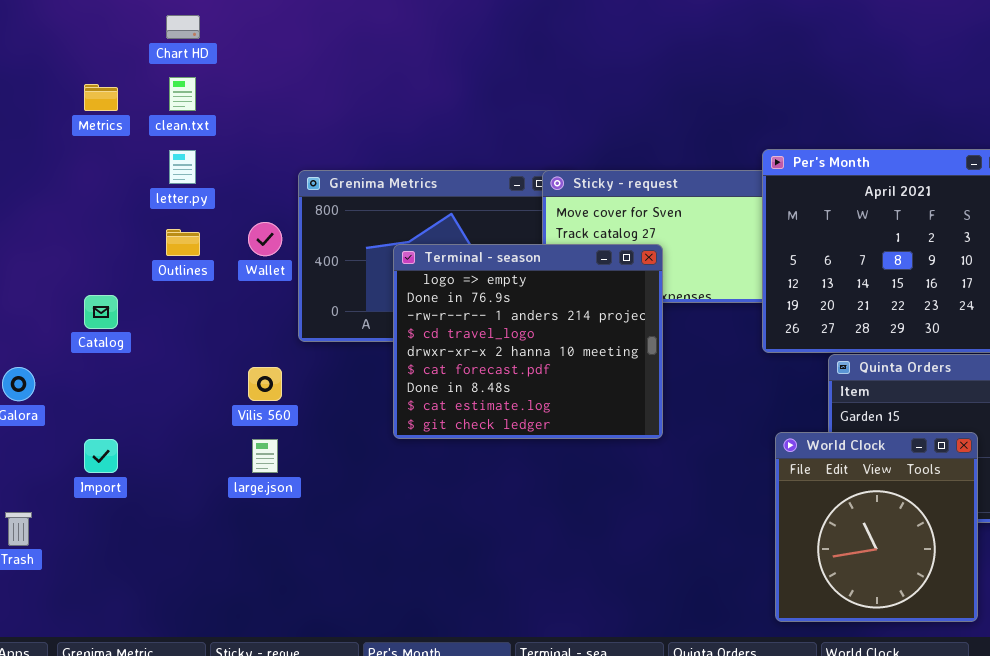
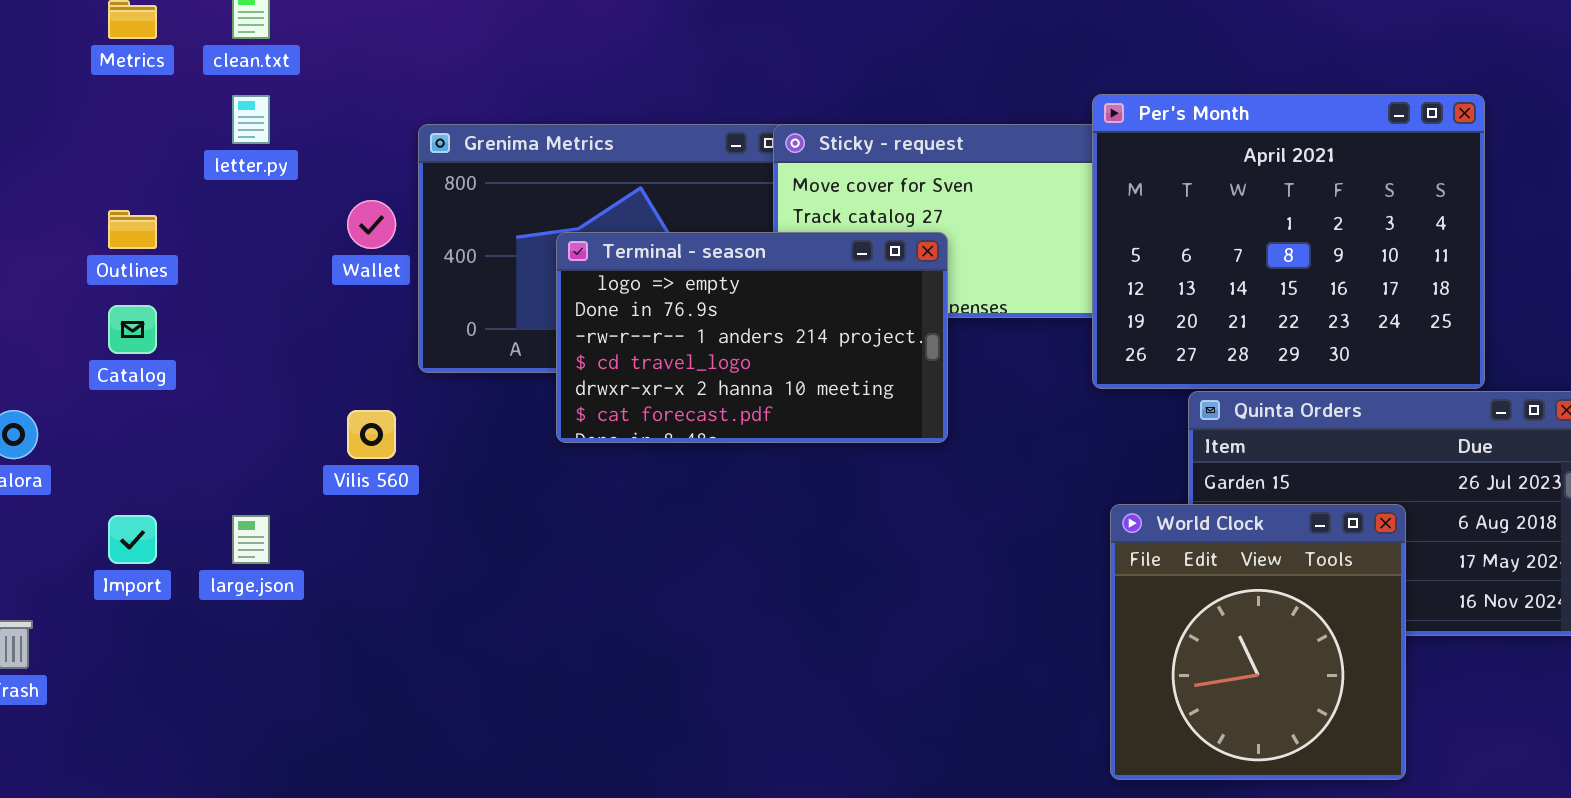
Outlines: [166,229,200,256] -> [108,210,157,249], moved
Terminal - season: [393,244,663,439] -> [556,232,948,443], resized
large.json: [252,439,278,473] -> [232,515,270,564], moved

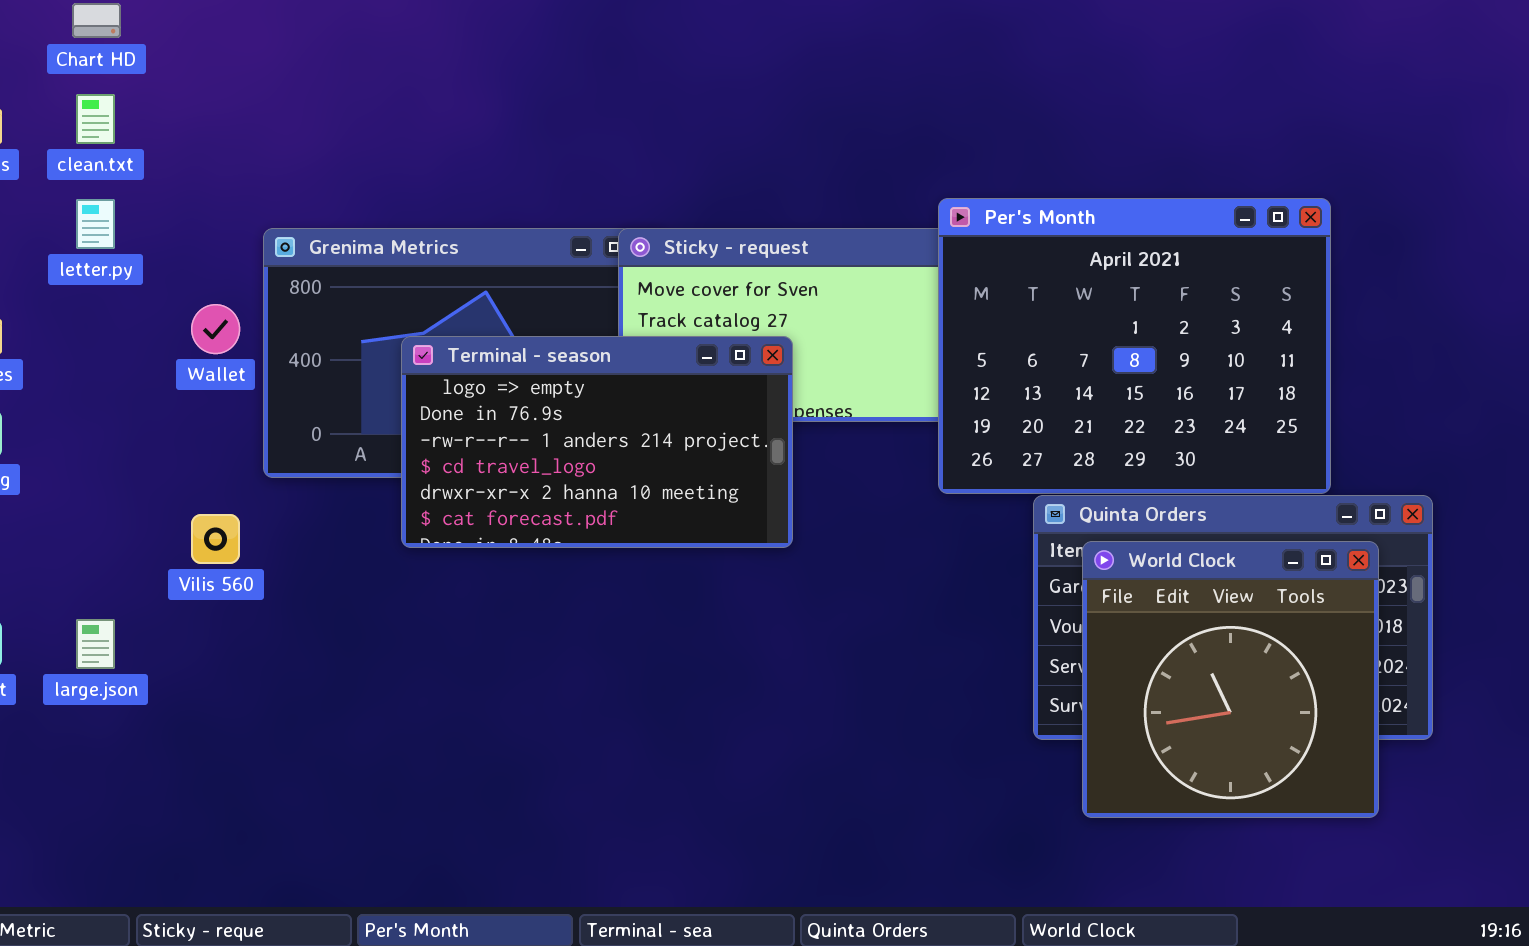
World Clock: [1110,504,1406,780] -> [1082,541,1379,818], moved

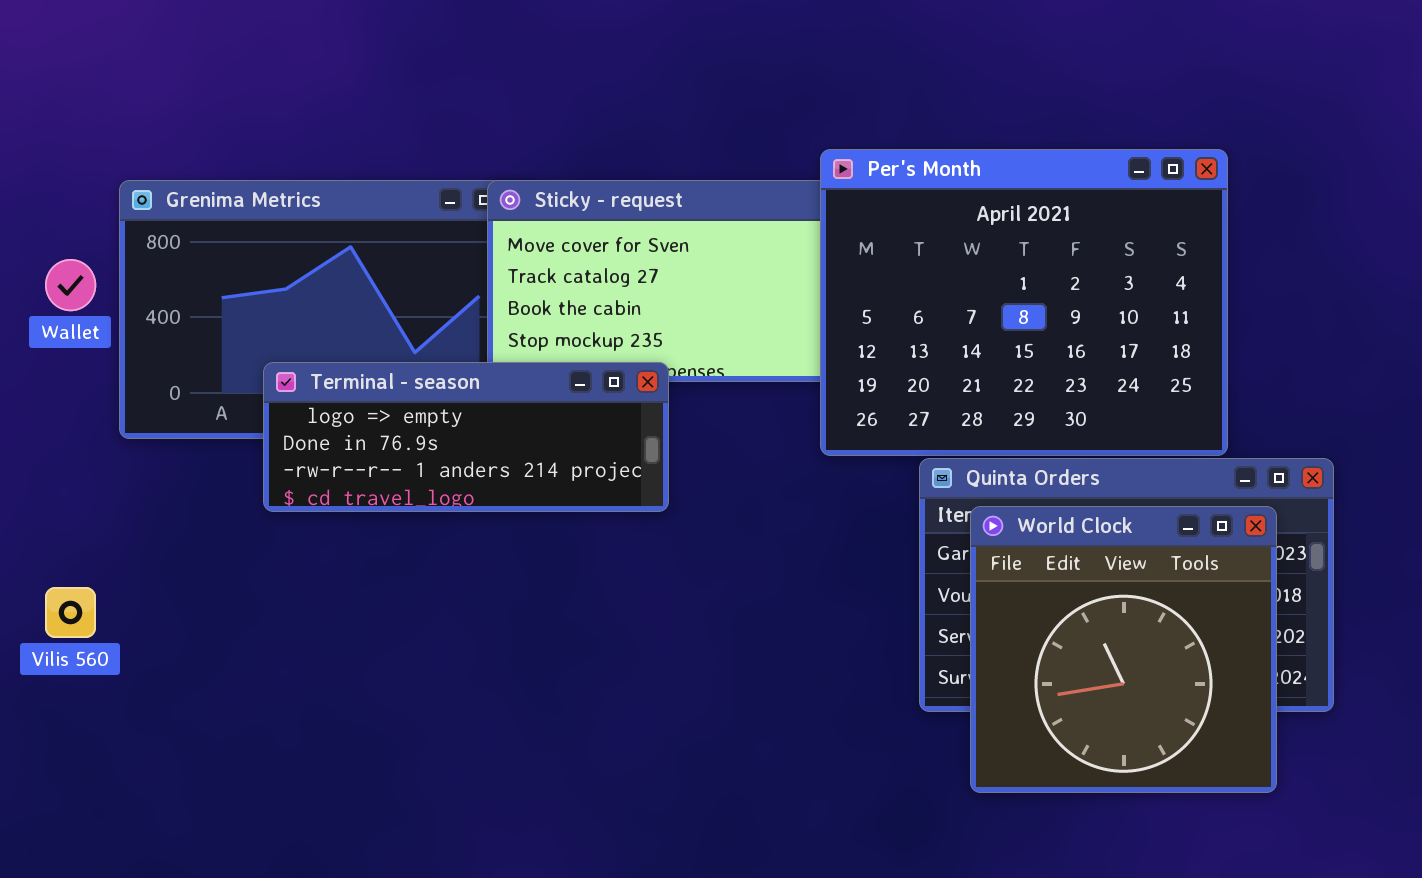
Terminal - season: [401,336,793,548] -> [263,362,669,512], resized
Vilis 560: [191,514,240,564] -> [45,587,96,638], moved

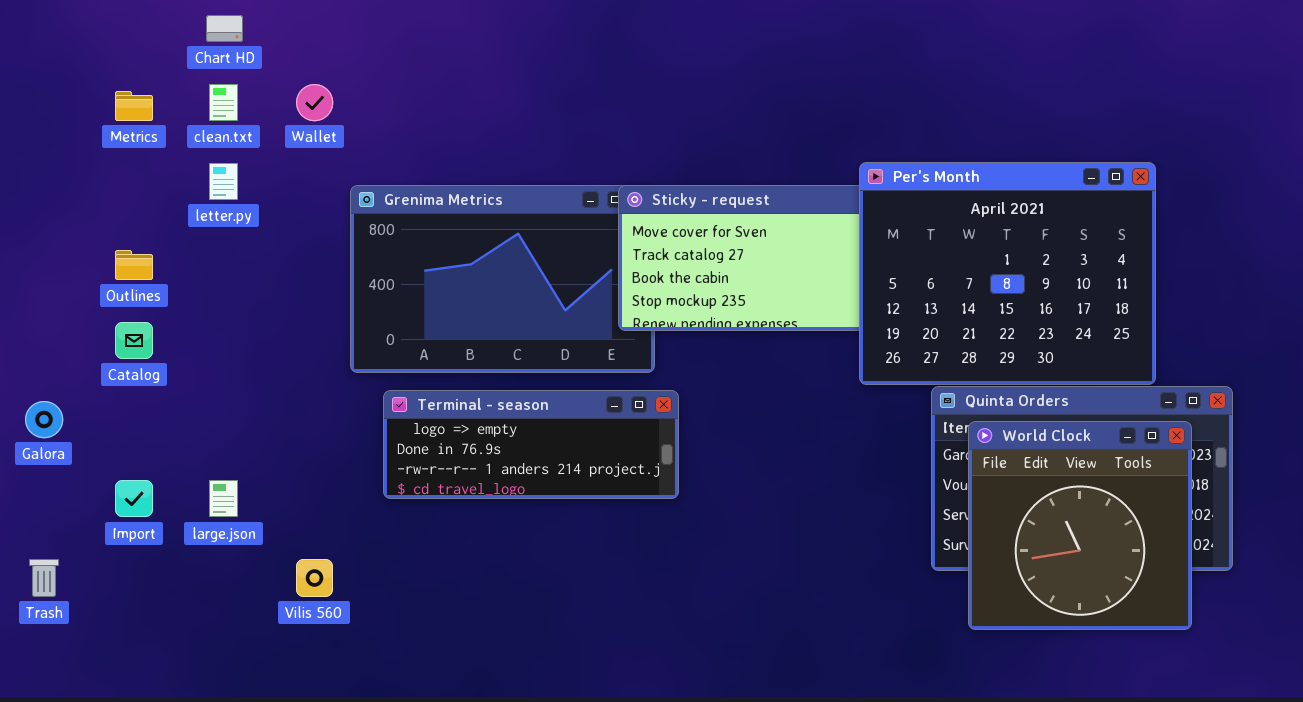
Wallet: [45,259,96,311] -> [296,84,333,121], moved
Terminal - season: [263,362,669,512] -> [383,390,679,499], moved
Vilis 560: [45,587,96,638] -> [296,559,333,597], moved

